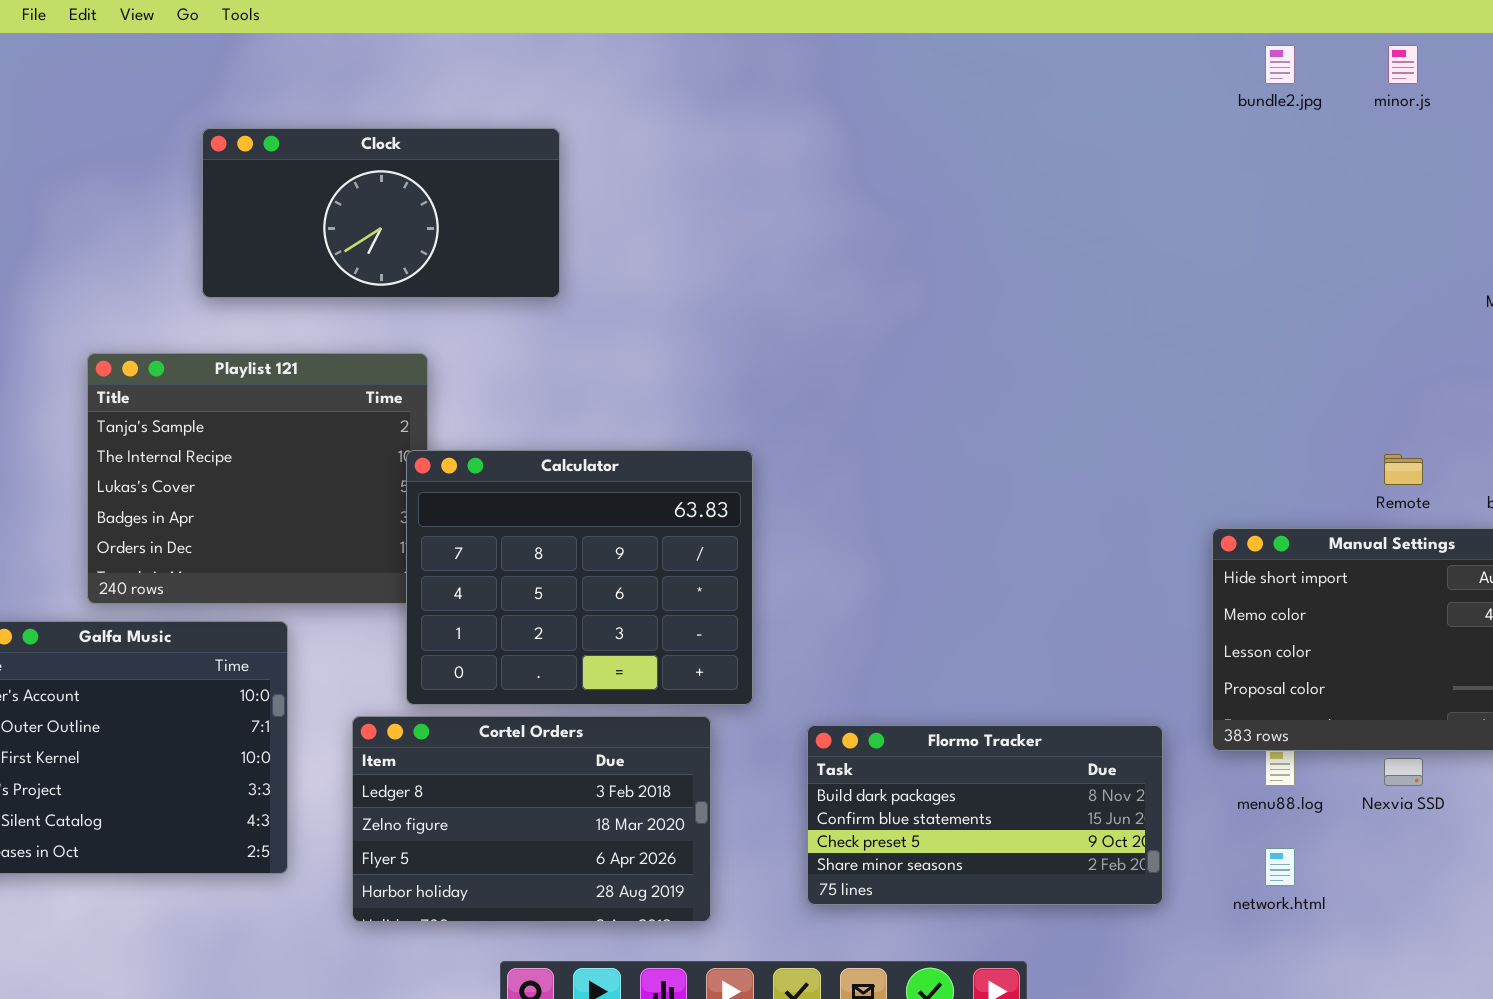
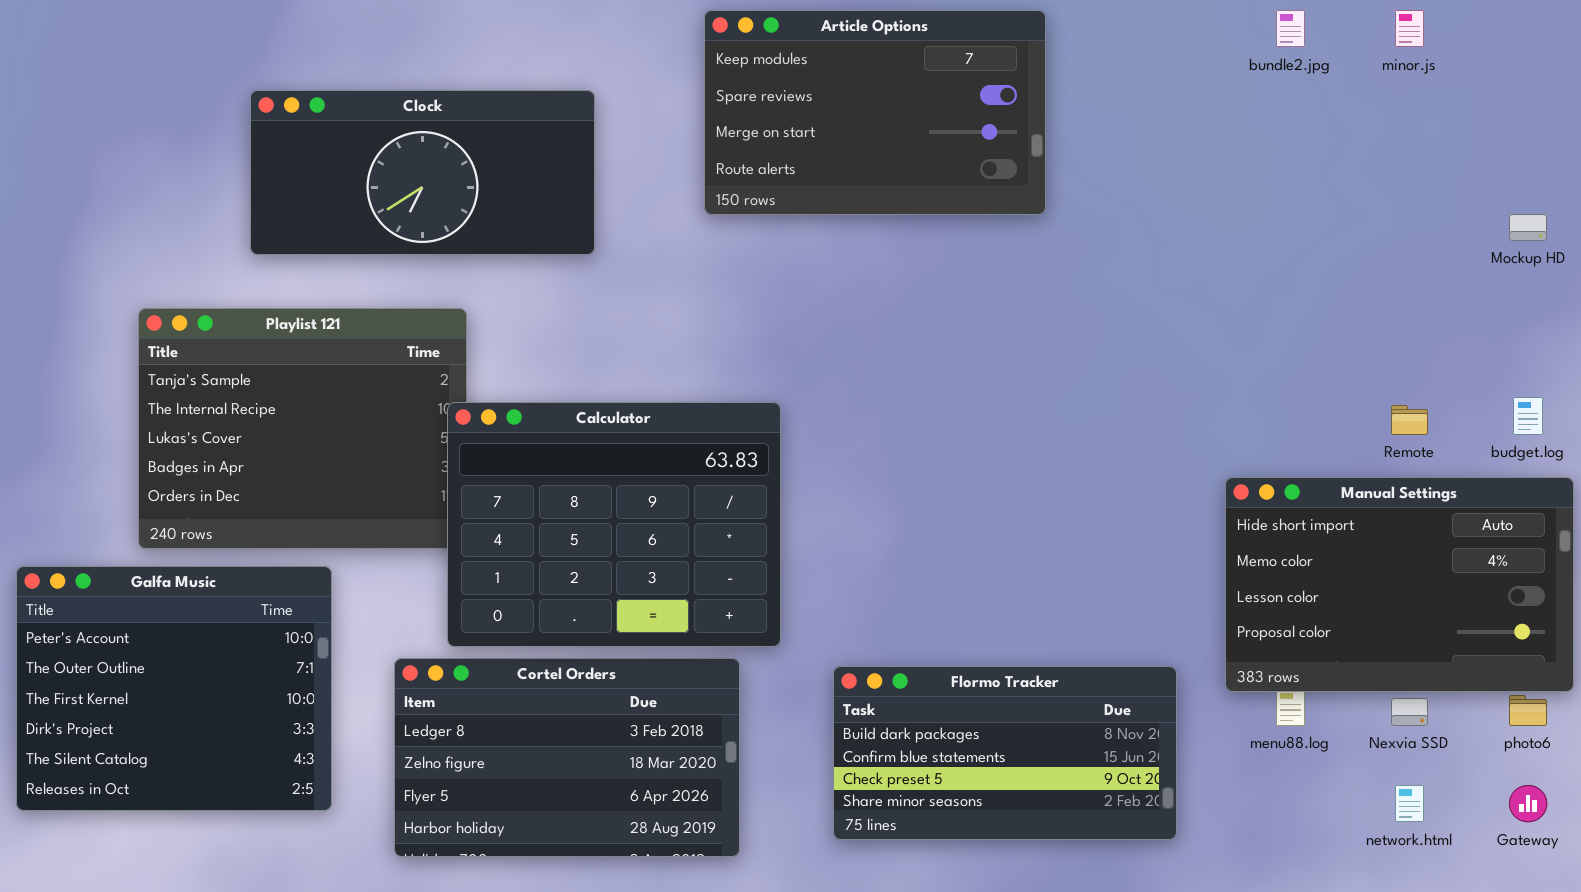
Article Options: none -> [704,10,1046,215], opened
network.html: [1265,848,1295,886] -> [1395,785,1424,822], moved

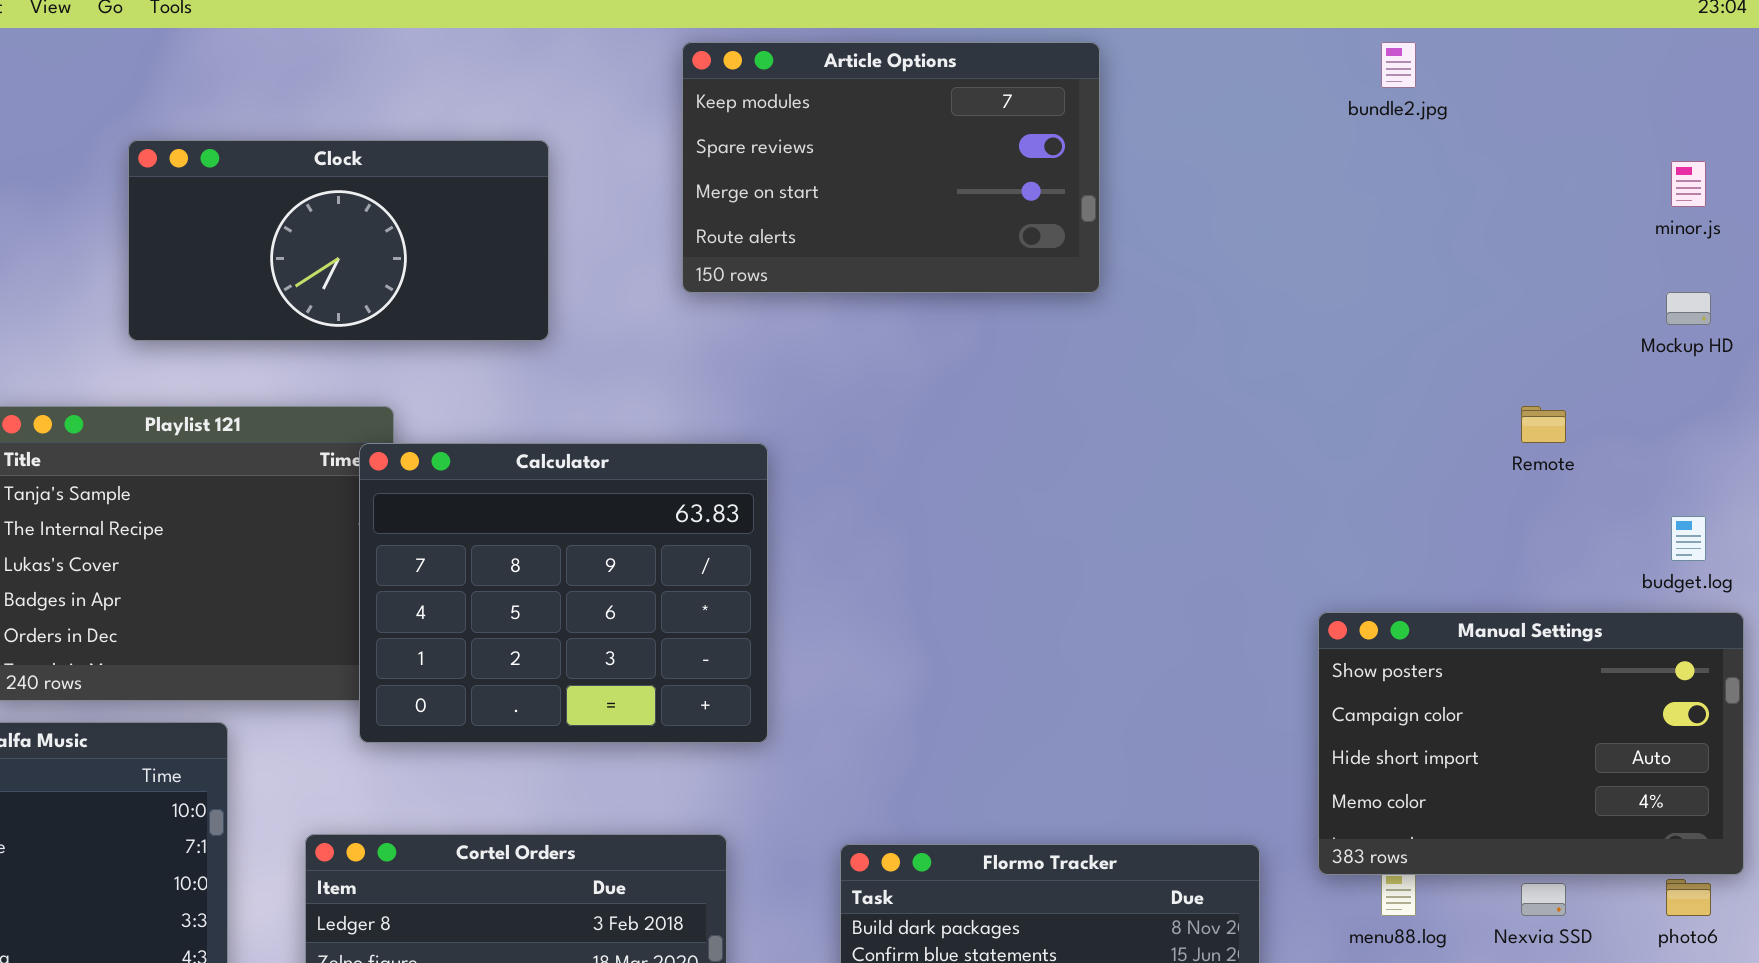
minor.js: [1395,10,1424,47] -> [1671,161,1706,207], moved
Calculator: [447,402,781,647] -> [359,443,768,743], moved
Remote: [1391,405,1428,435] -> [1521,406,1566,443], moved
Manual Settings: [1225,477,1574,692] -> [1318,612,1744,875], scrolled up 2 rows

